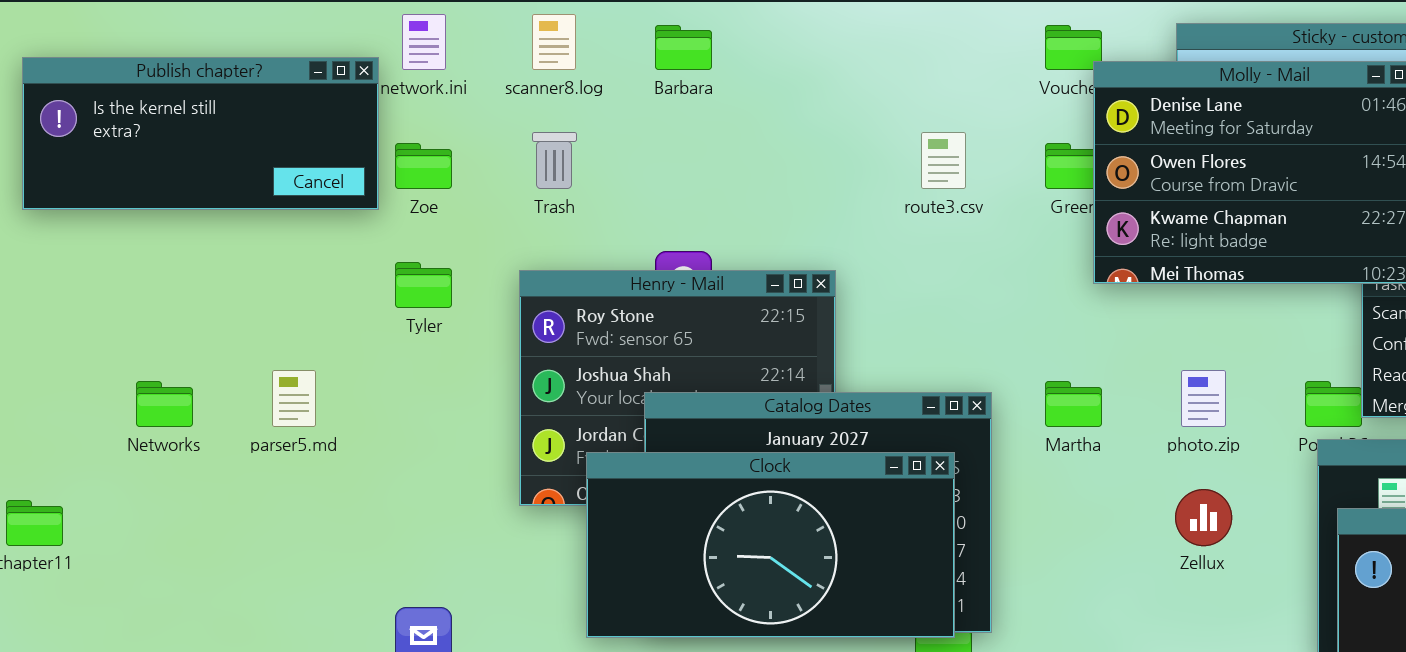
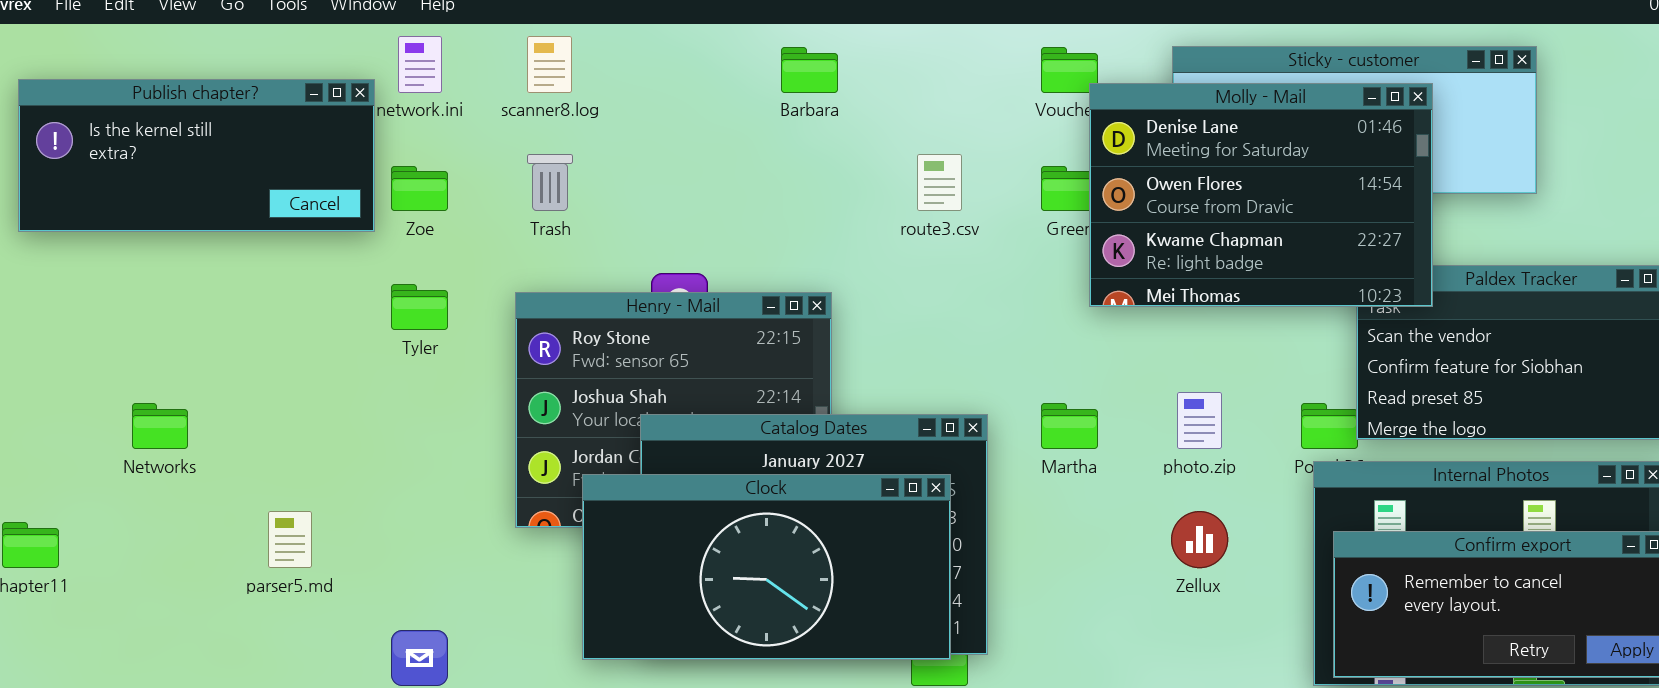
Barbara: [655,25,712,70] -> [781,47,838,93], moved
parser5.md: [272,370,316,427] -> [268,511,312,568], moved

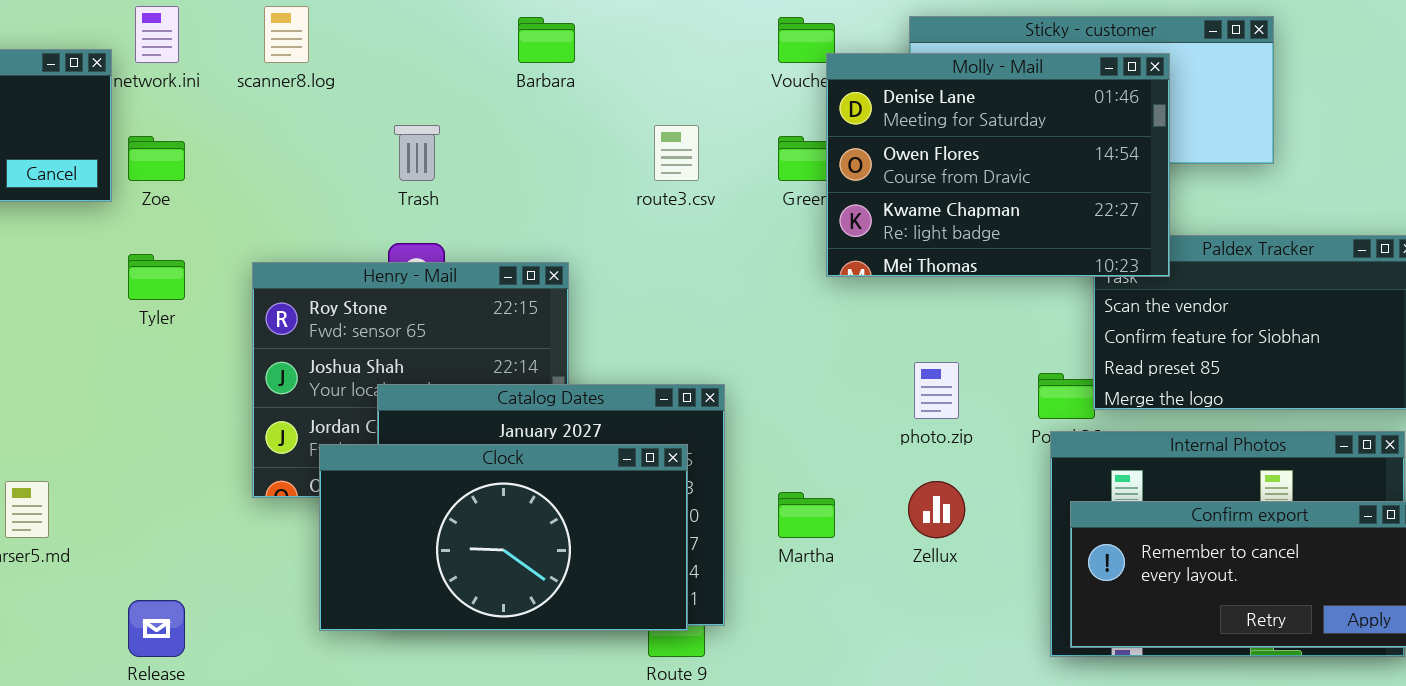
Trash: [527,154,573,211] -> [394,125,440,181], moved
Martha: [1041,403,1098,449] -> [778,492,835,538], moved

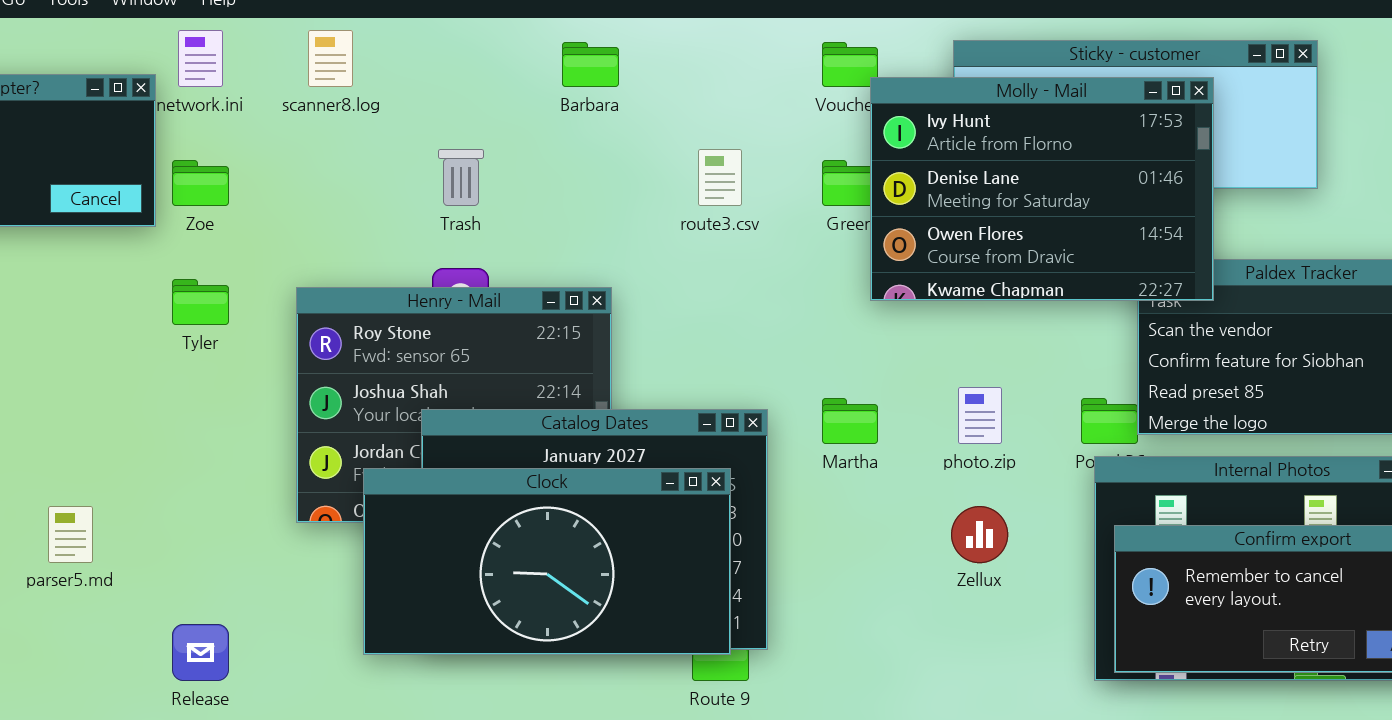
Molly - Mail: [826,53,1170,277] -> [870,77,1214,301], scrolled up 1 row
Martha: [778,492,835,538] -> [822,398,878,444], moved

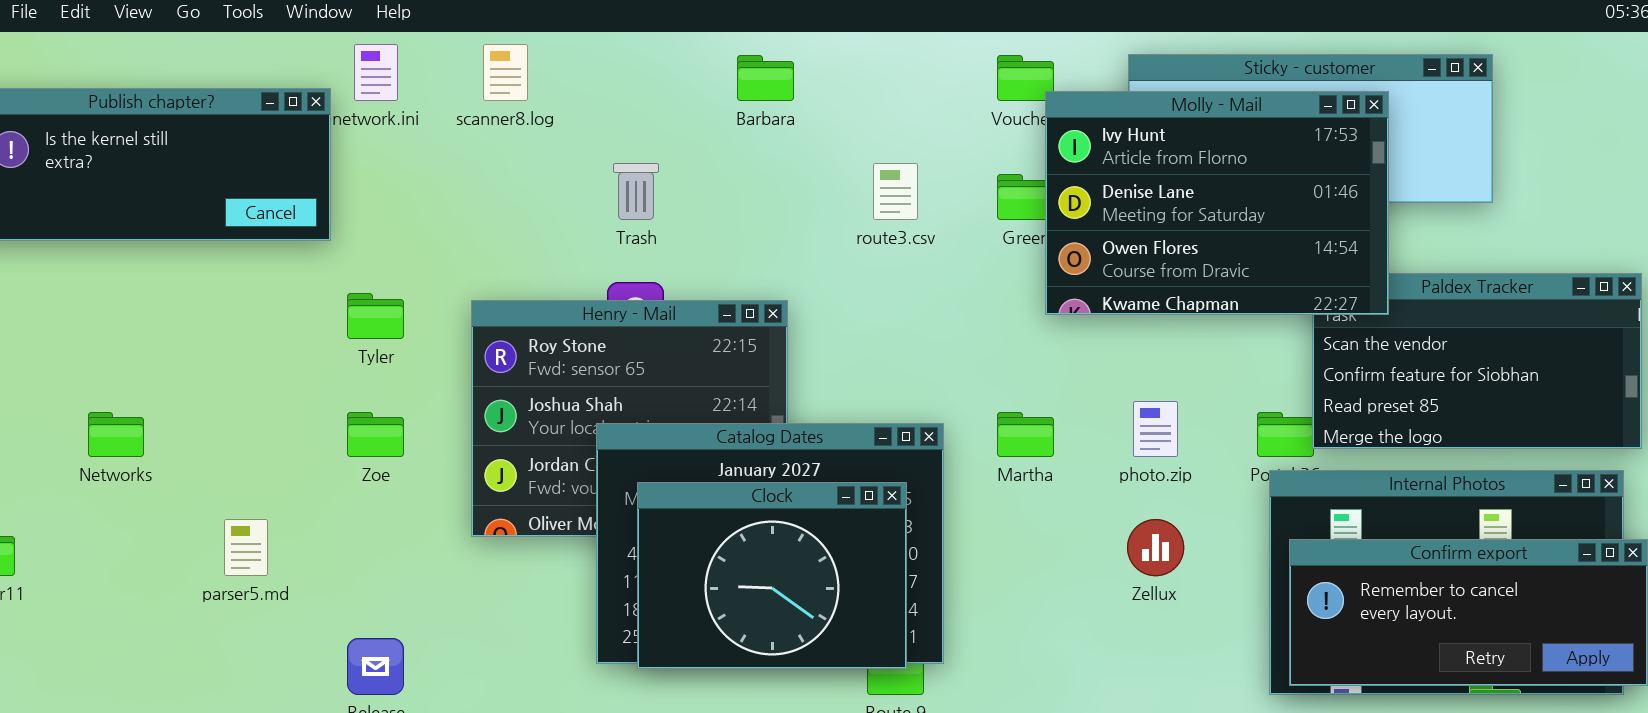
Zoe: [172,160,229,206] -> [347,412,404,457], moved
Clock: [363,468,731,655] -> [637,482,907,669], resized

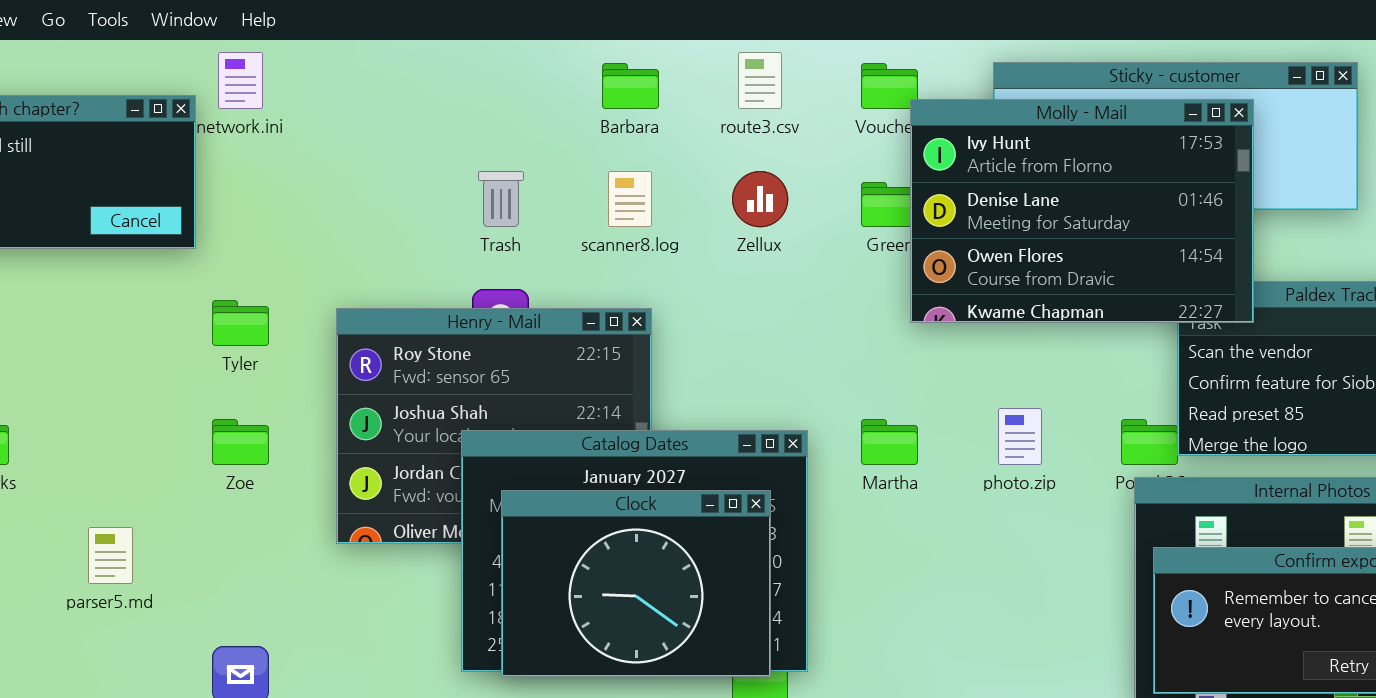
scanner8.log: [483,44,528,101] -> [608,171,652,227], moved
route3.csv: [873,163,918,220] -> [738,52,782,109], moved
Zellux: [1127,519,1184,576] -> [732,171,788,227], moved

